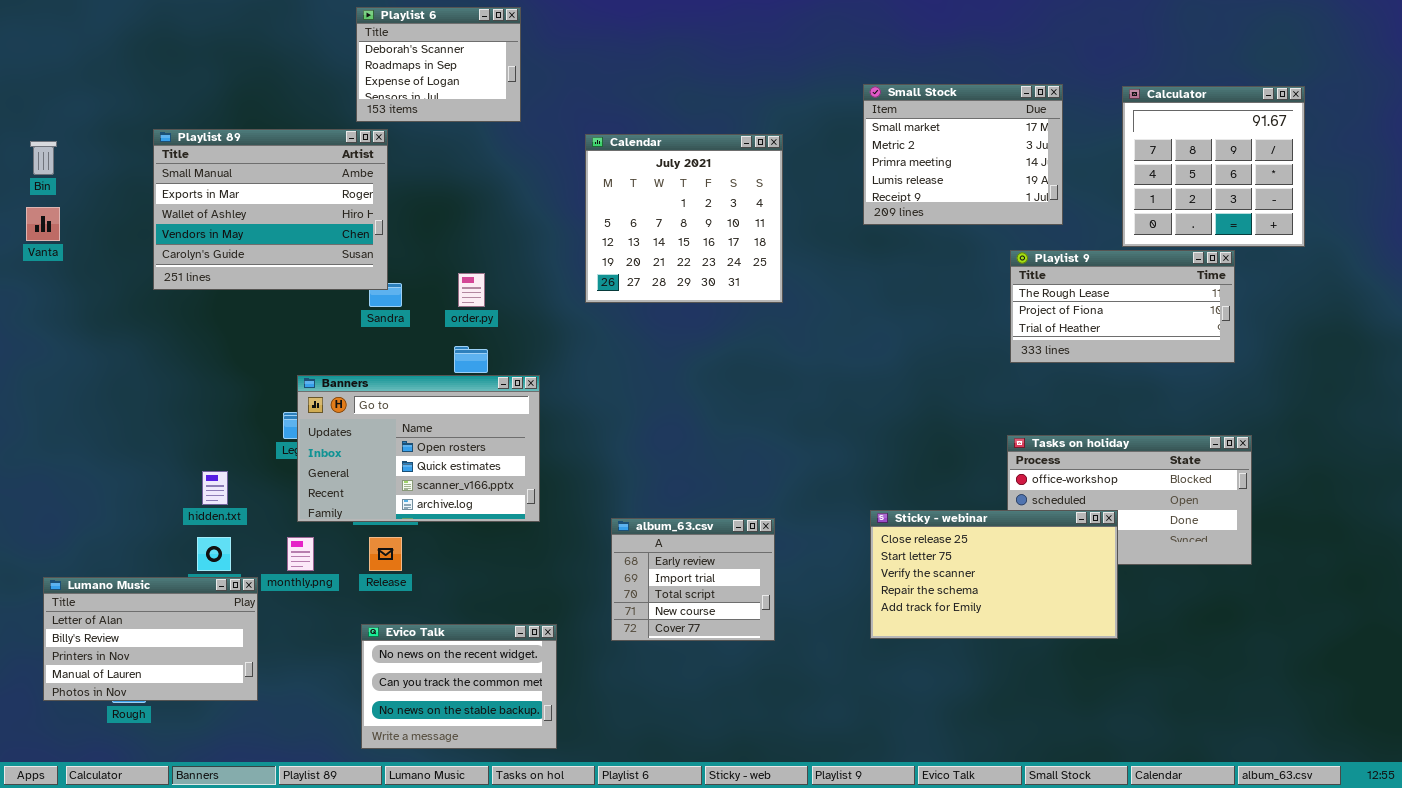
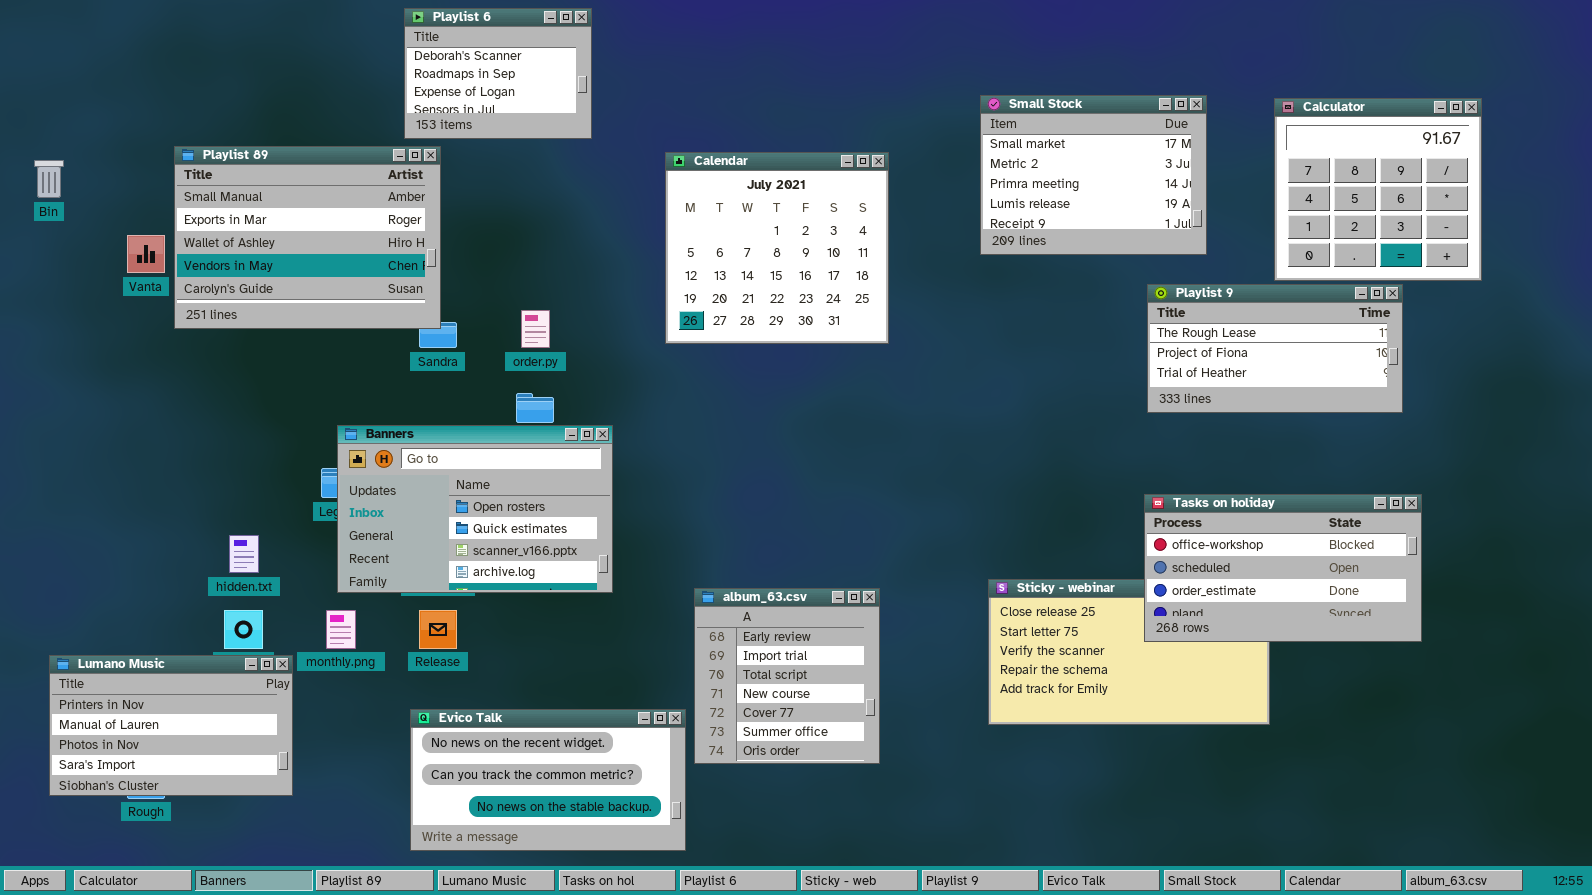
Vanta: [26,207,60,241] -> [127,235,165,273], moved
Tasks on holiday: [1007,435,1252,565] -> [1144,494,1422,642], raised
album_63.csv: [611,518,775,641] -> [694,588,880,764], resized
Lumano Music: [43,577,258,701] -> [49,655,293,796], scrolled down 2 rows
Evico Talk: [361,624,557,749] -> [410,709,686,851], resized

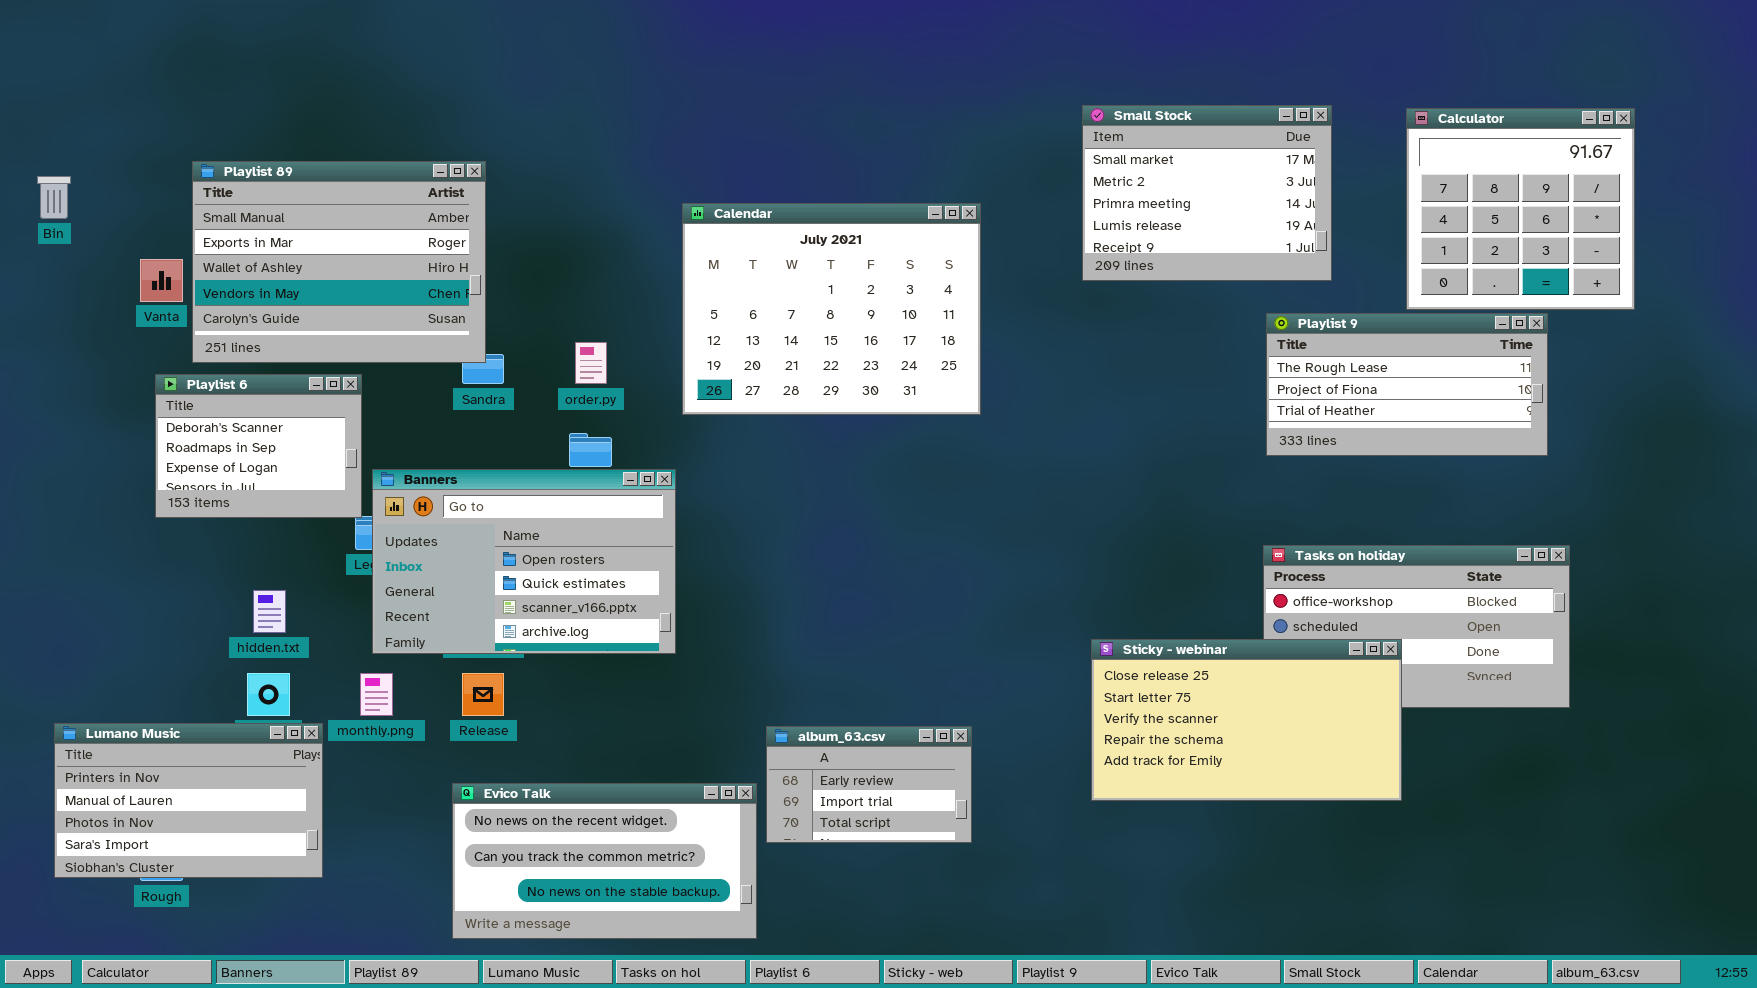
Playlist 6: [404,8,592,139] -> [155,374,362,518], moved
Calendar: [665,152,889,344] -> [682,203,981,415], moved, resized
Sticky - webinar: [988,579,1270,725] -> [1091,639,1402,801], raised
album_63.csv: [694,588,880,764] -> [766,726,972,843], resized

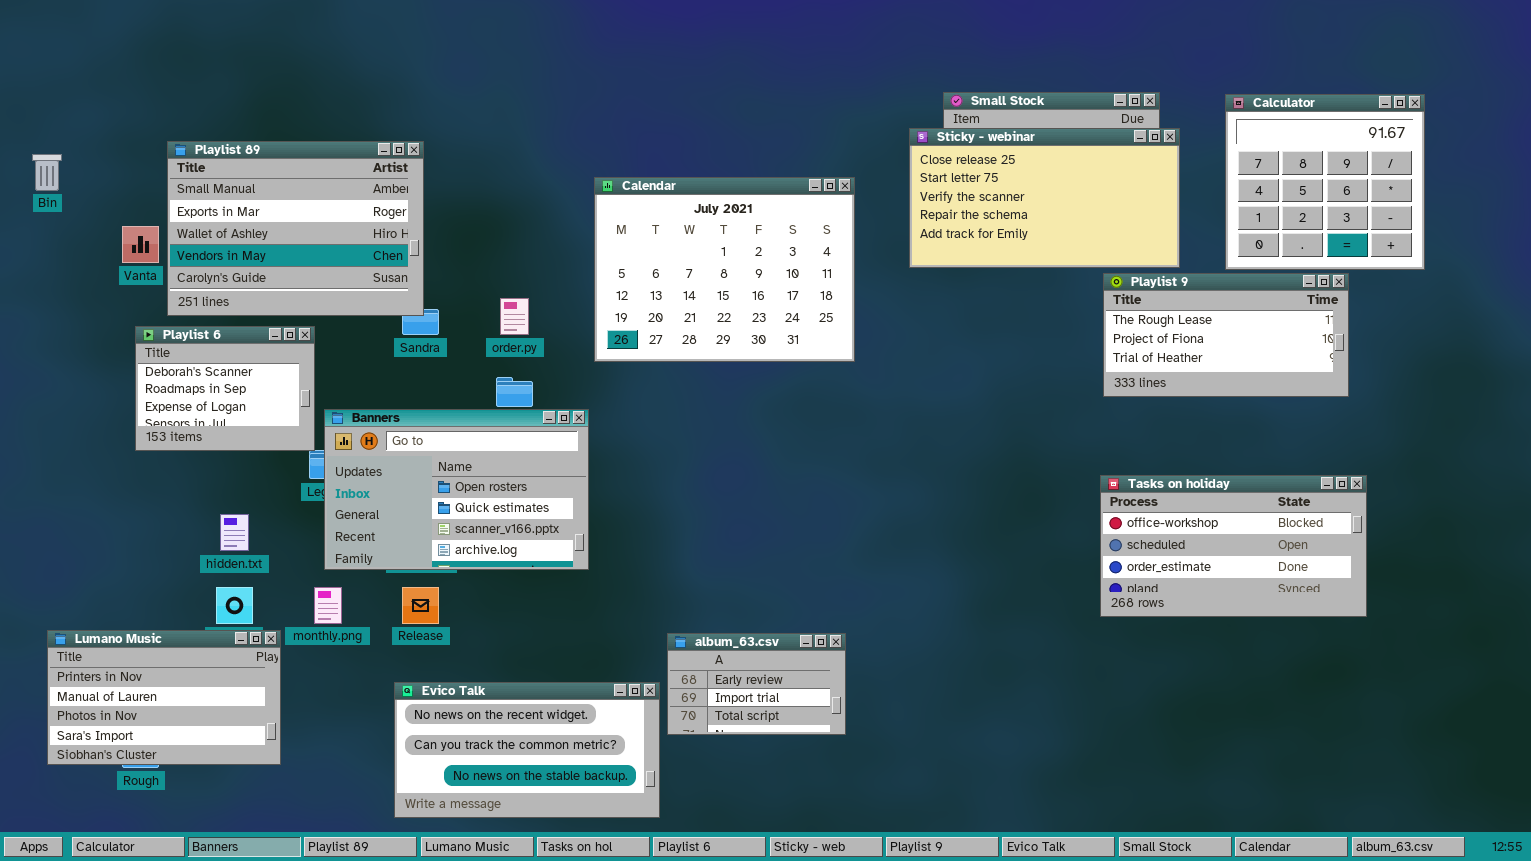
Sticky - webinar: [1091,639,1402,801] -> [909,128,1180,268], moved

